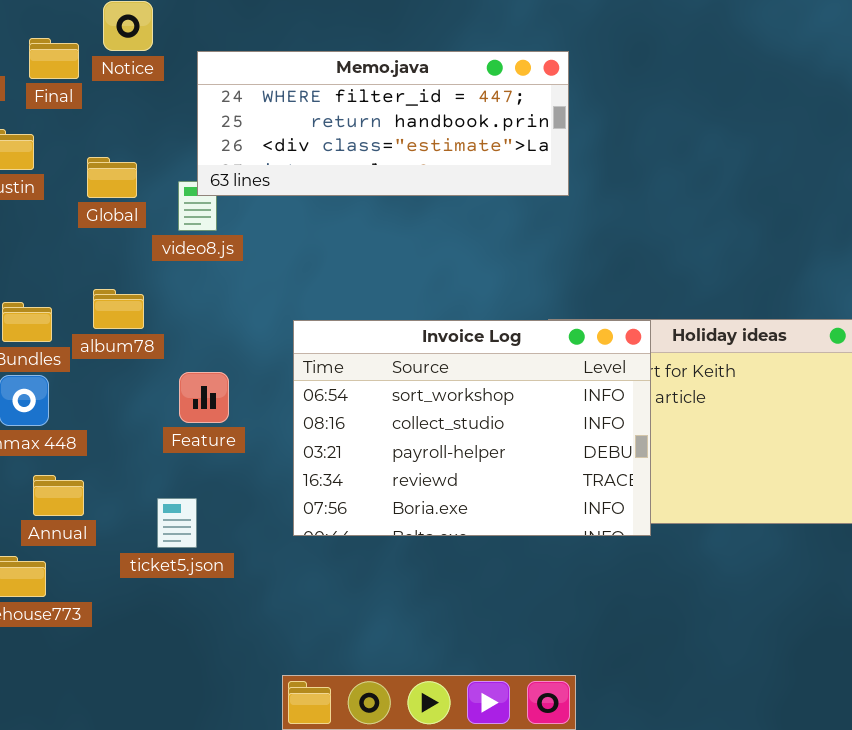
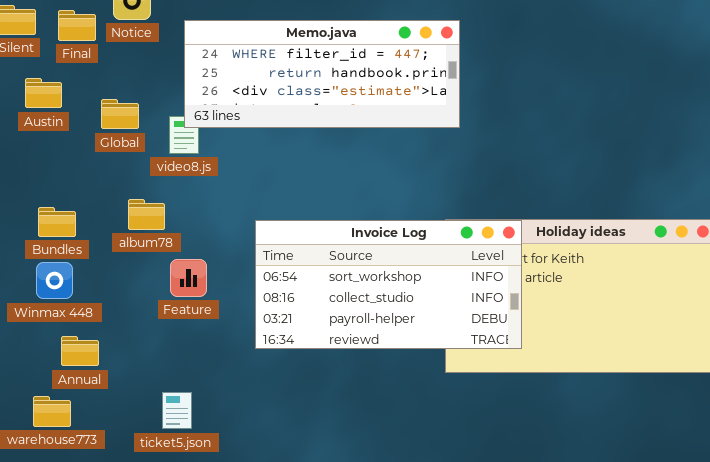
album78: [93,289,144,329] -> [128,199,165,230], moved
Invoice Log: [293,320,651,536] -> [255,220,522,349], resized
ticket5.json: [157,498,197,548] -> [162,392,192,429], moved

